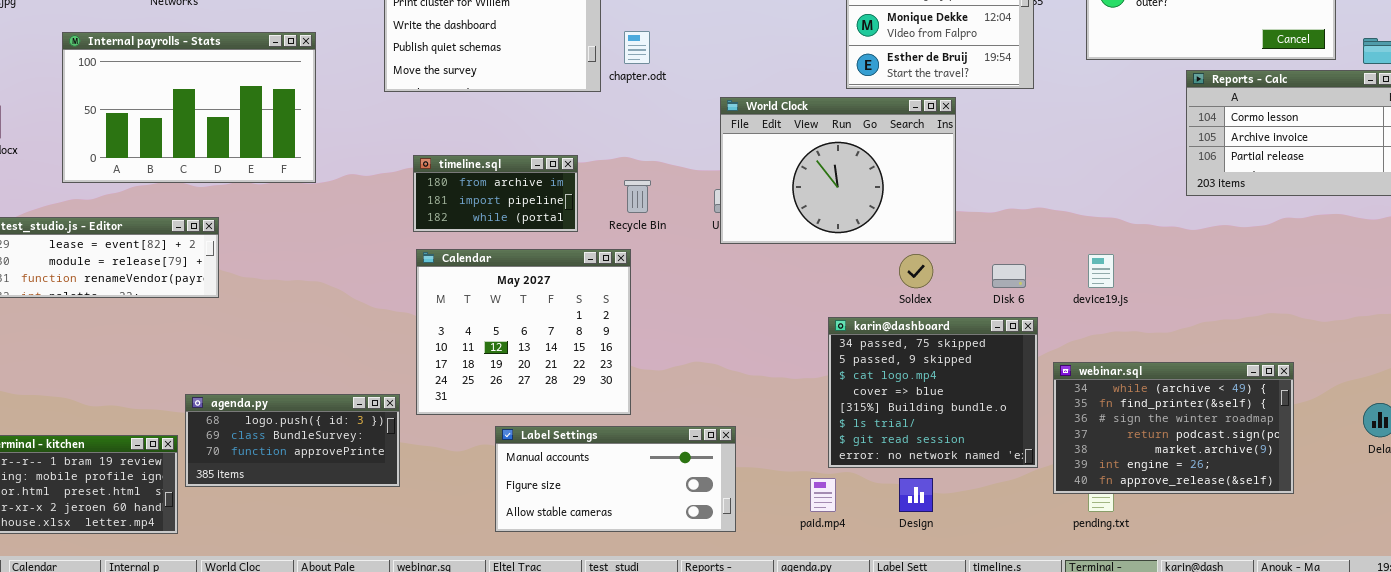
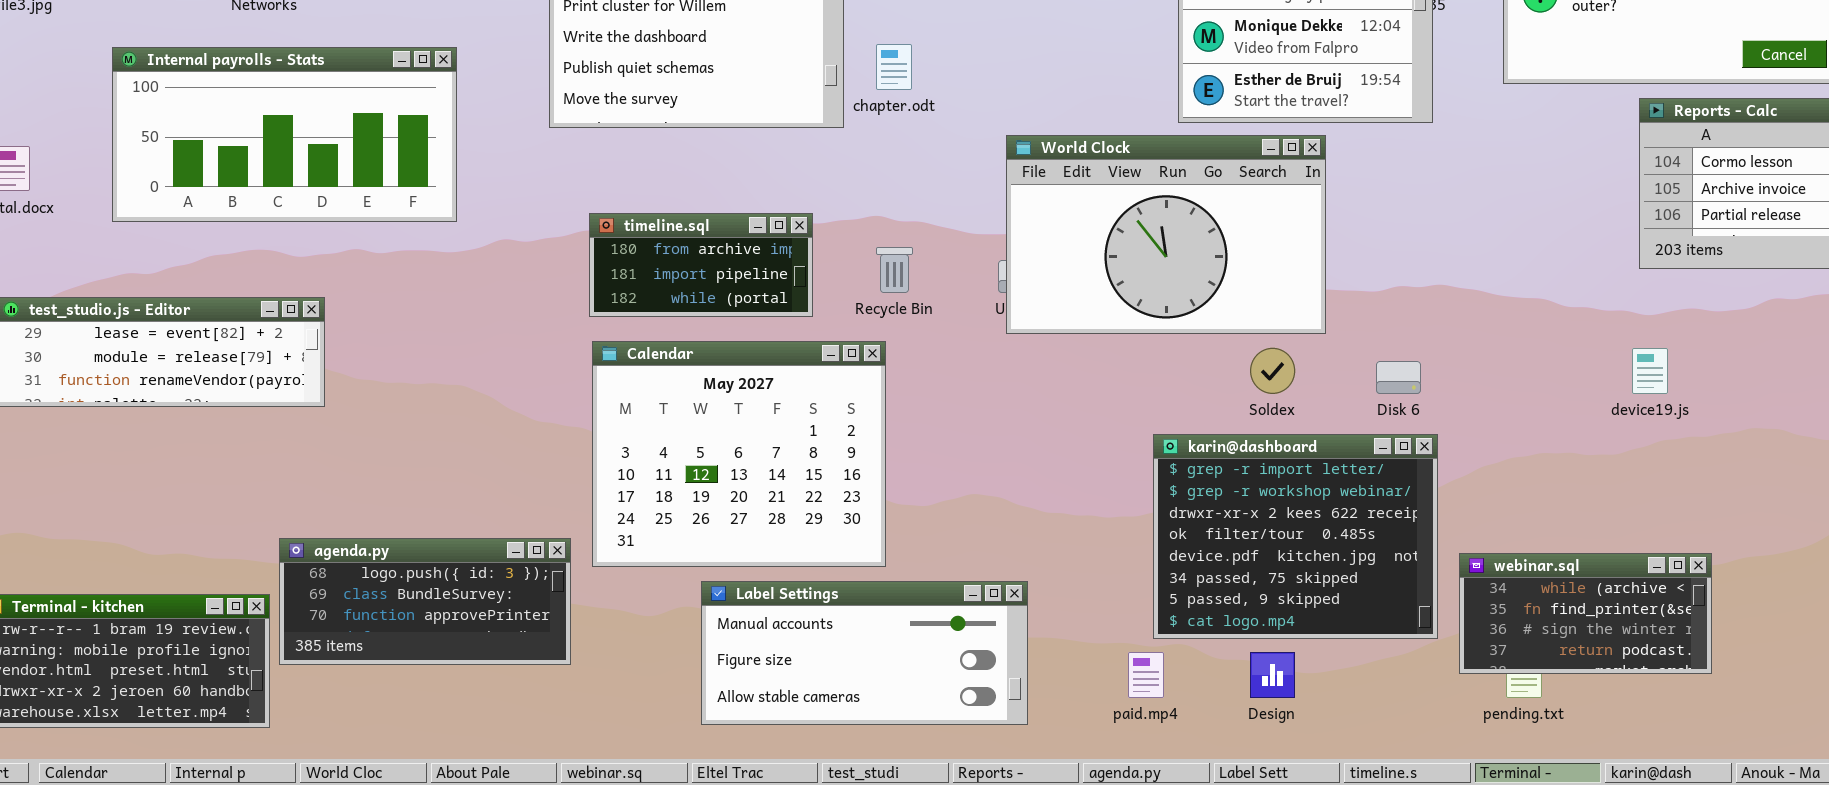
Internal payrolls - Stats: [62,32,316,183] -> [112,47,457,222], resized
device19.js: [1088,254,1114,288] -> [1632,348,1668,394], moved
karin@dashboard: [828,317,1038,468] -> [1153,434,1438,639], scrolled up 5 rows
webinar.sql: [1053,362,1294,494] -> [1459,553,1712,674], resized

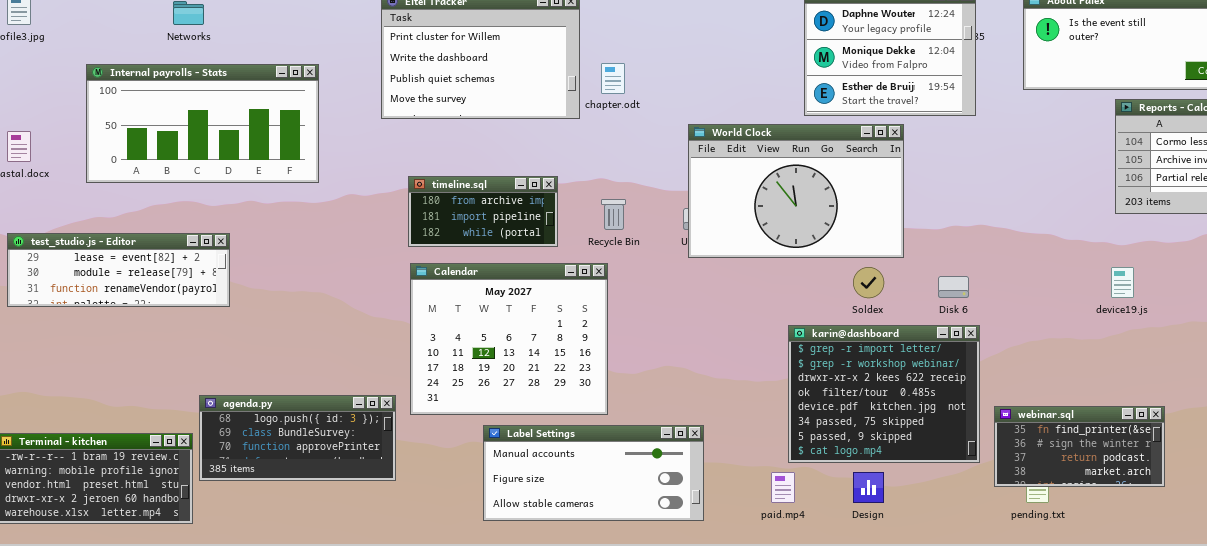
webinar.sql: [1459,553,1712,674] -> [994,406,1165,487], scrolled down 1 row

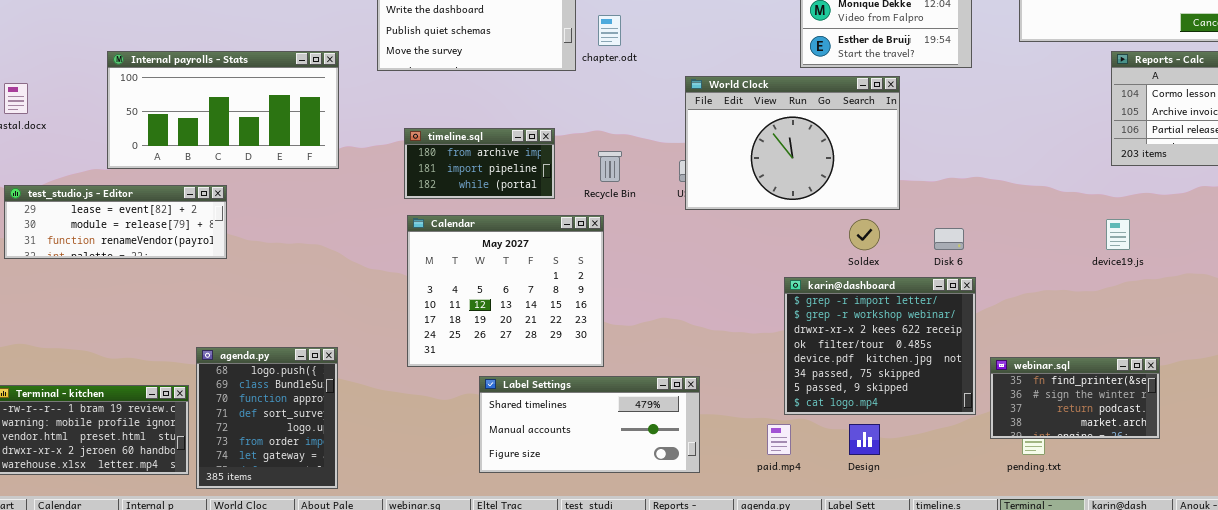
Internal payrolls - Stats: [86,64,319,183] -> [107,51,339,169], moved
agenda.py: [199,395,396,481] -> [196,347,338,489], resized
Label Settings: [483,425,704,521] -> [479,376,700,473], scrolled up 1 row

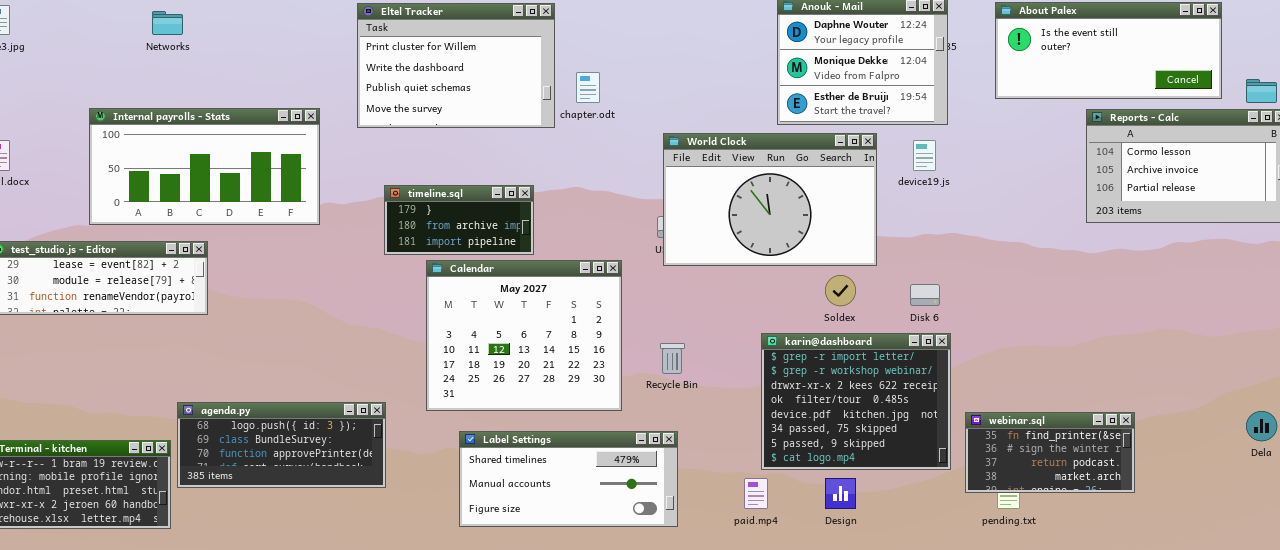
timeline.sql: [404,128,555,199] -> [384,185,534,255], scrolled up 1 row
Recycle Bin: [598,151,622,182] -> [660,343,685,374], moved
Calendar: [407,215,604,367] -> [426,260,622,411], moved
device19.js: [1106,219,1130,250] -> [913,140,936,171], moved
agenda.py: [196,347,338,489] -> [177,402,386,488], resized

